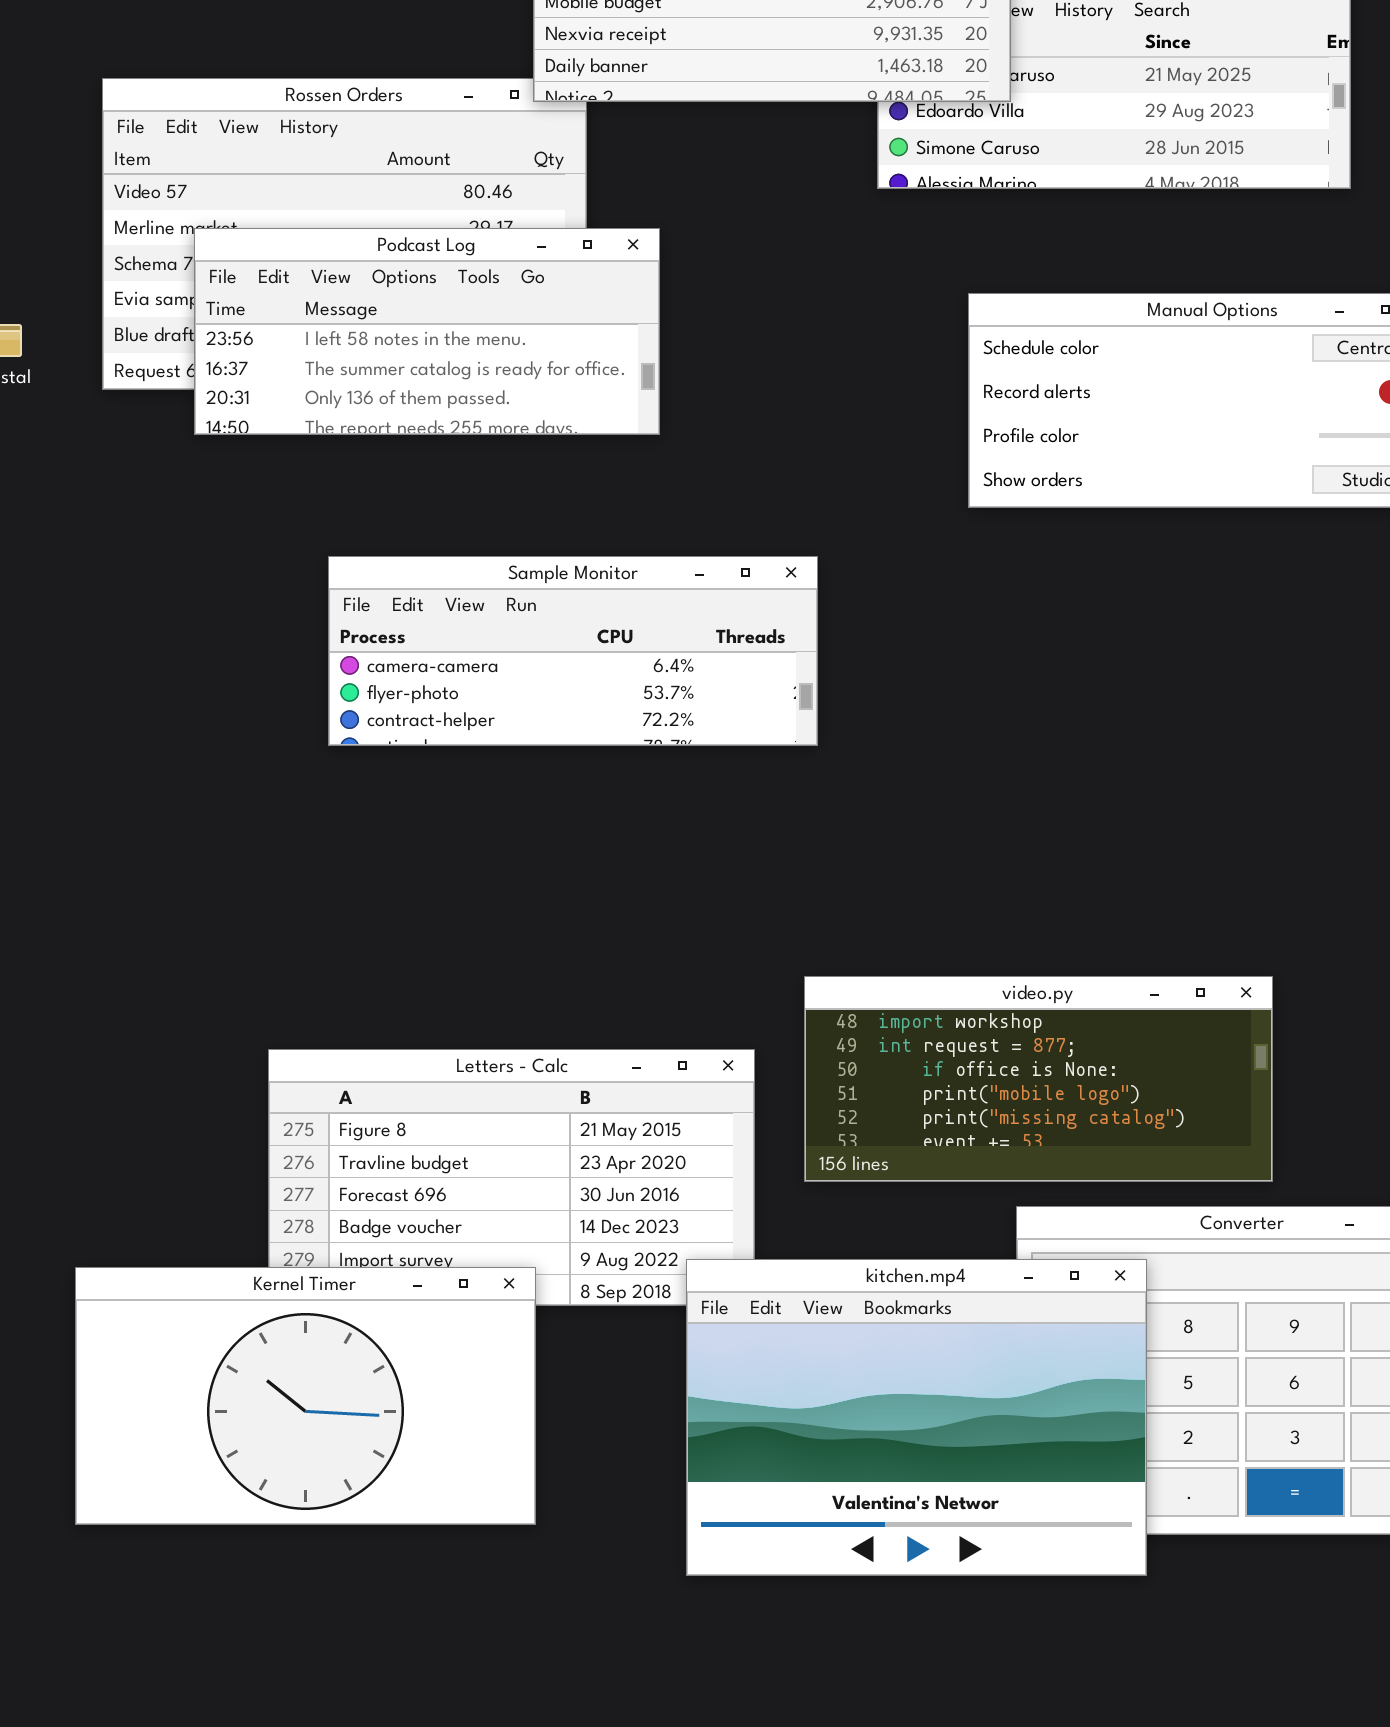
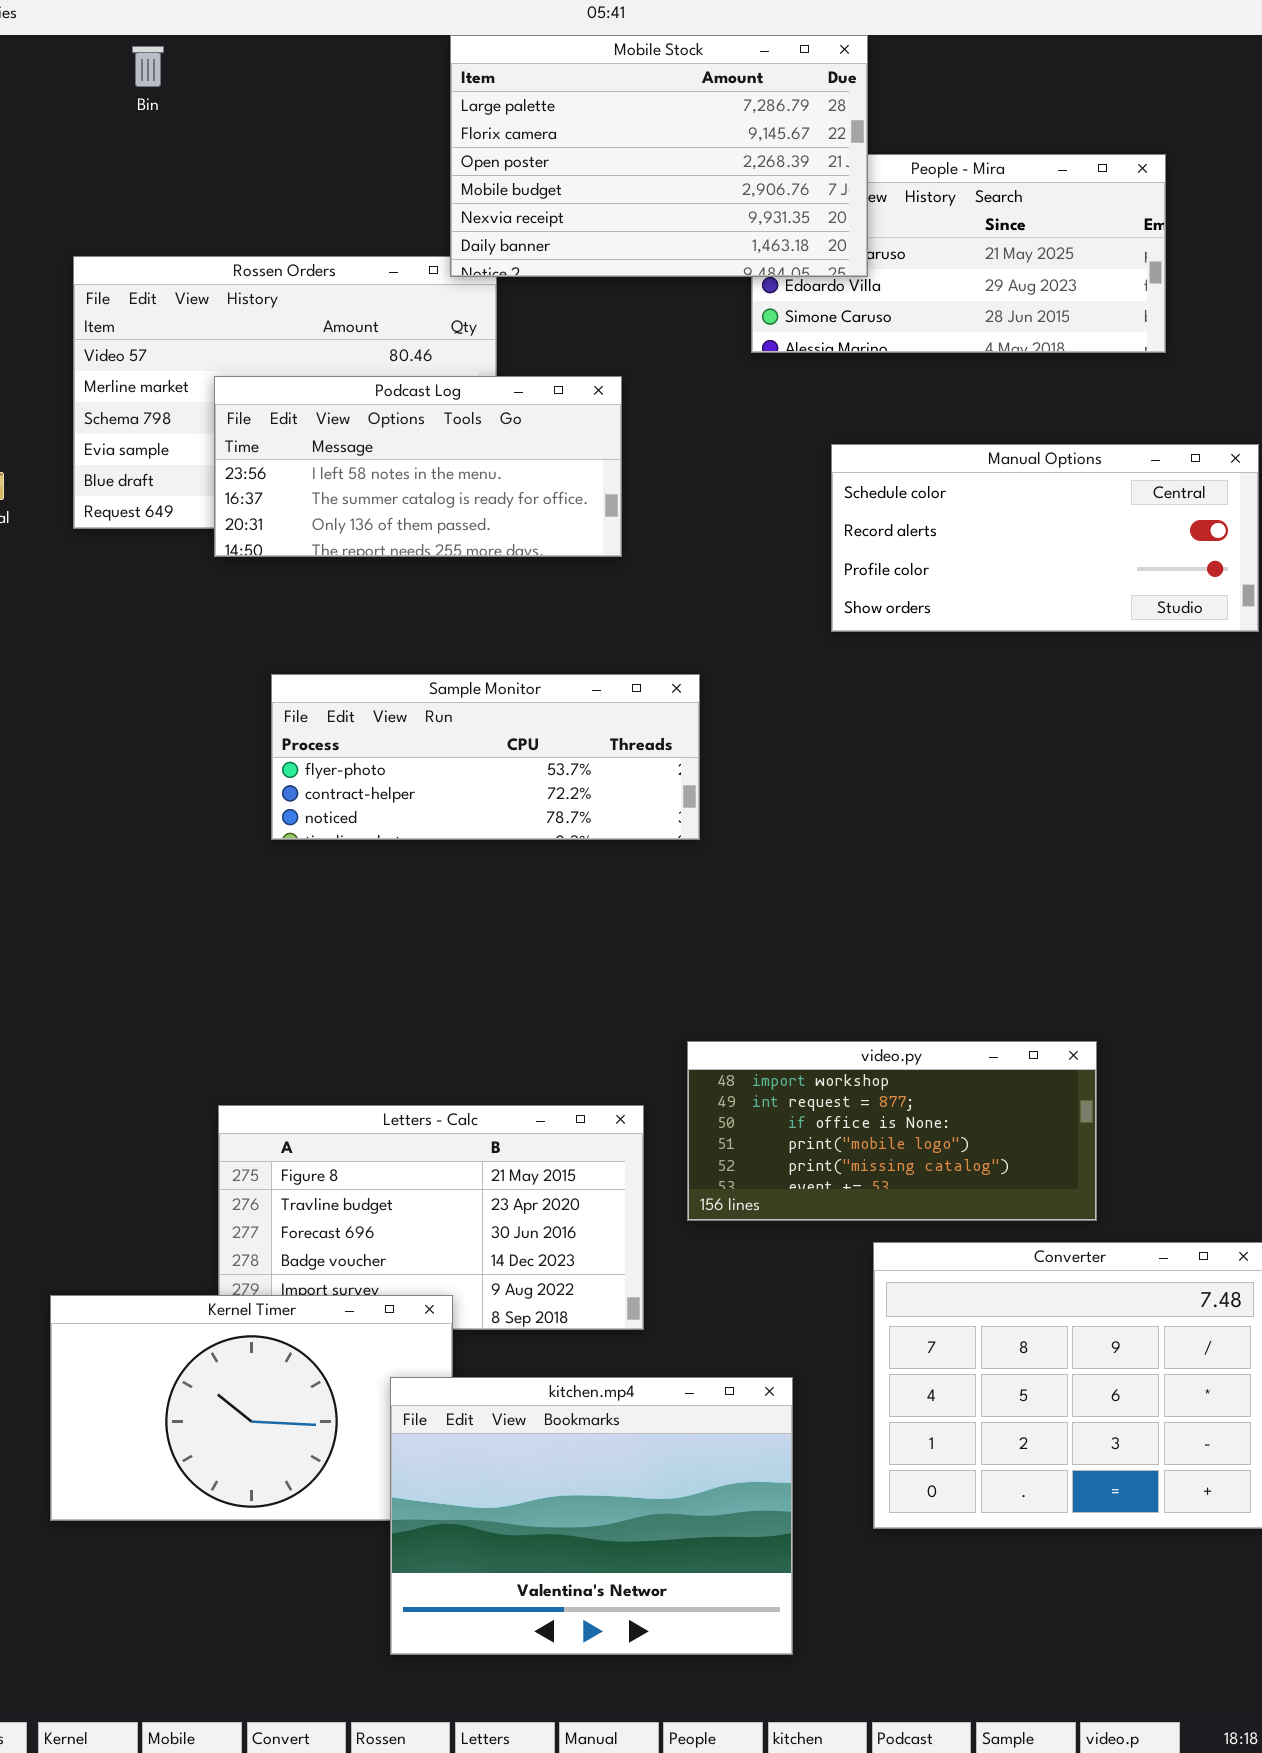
Podcast Log: [194,228,660,435] -> [214,376,622,557], moved
Sample Monitor: [328,556,818,746] -> [271,674,700,840], scrolled down 1 row
kitchen.mp4: [686,1259,1147,1576] -> [390,1377,793,1655], moved

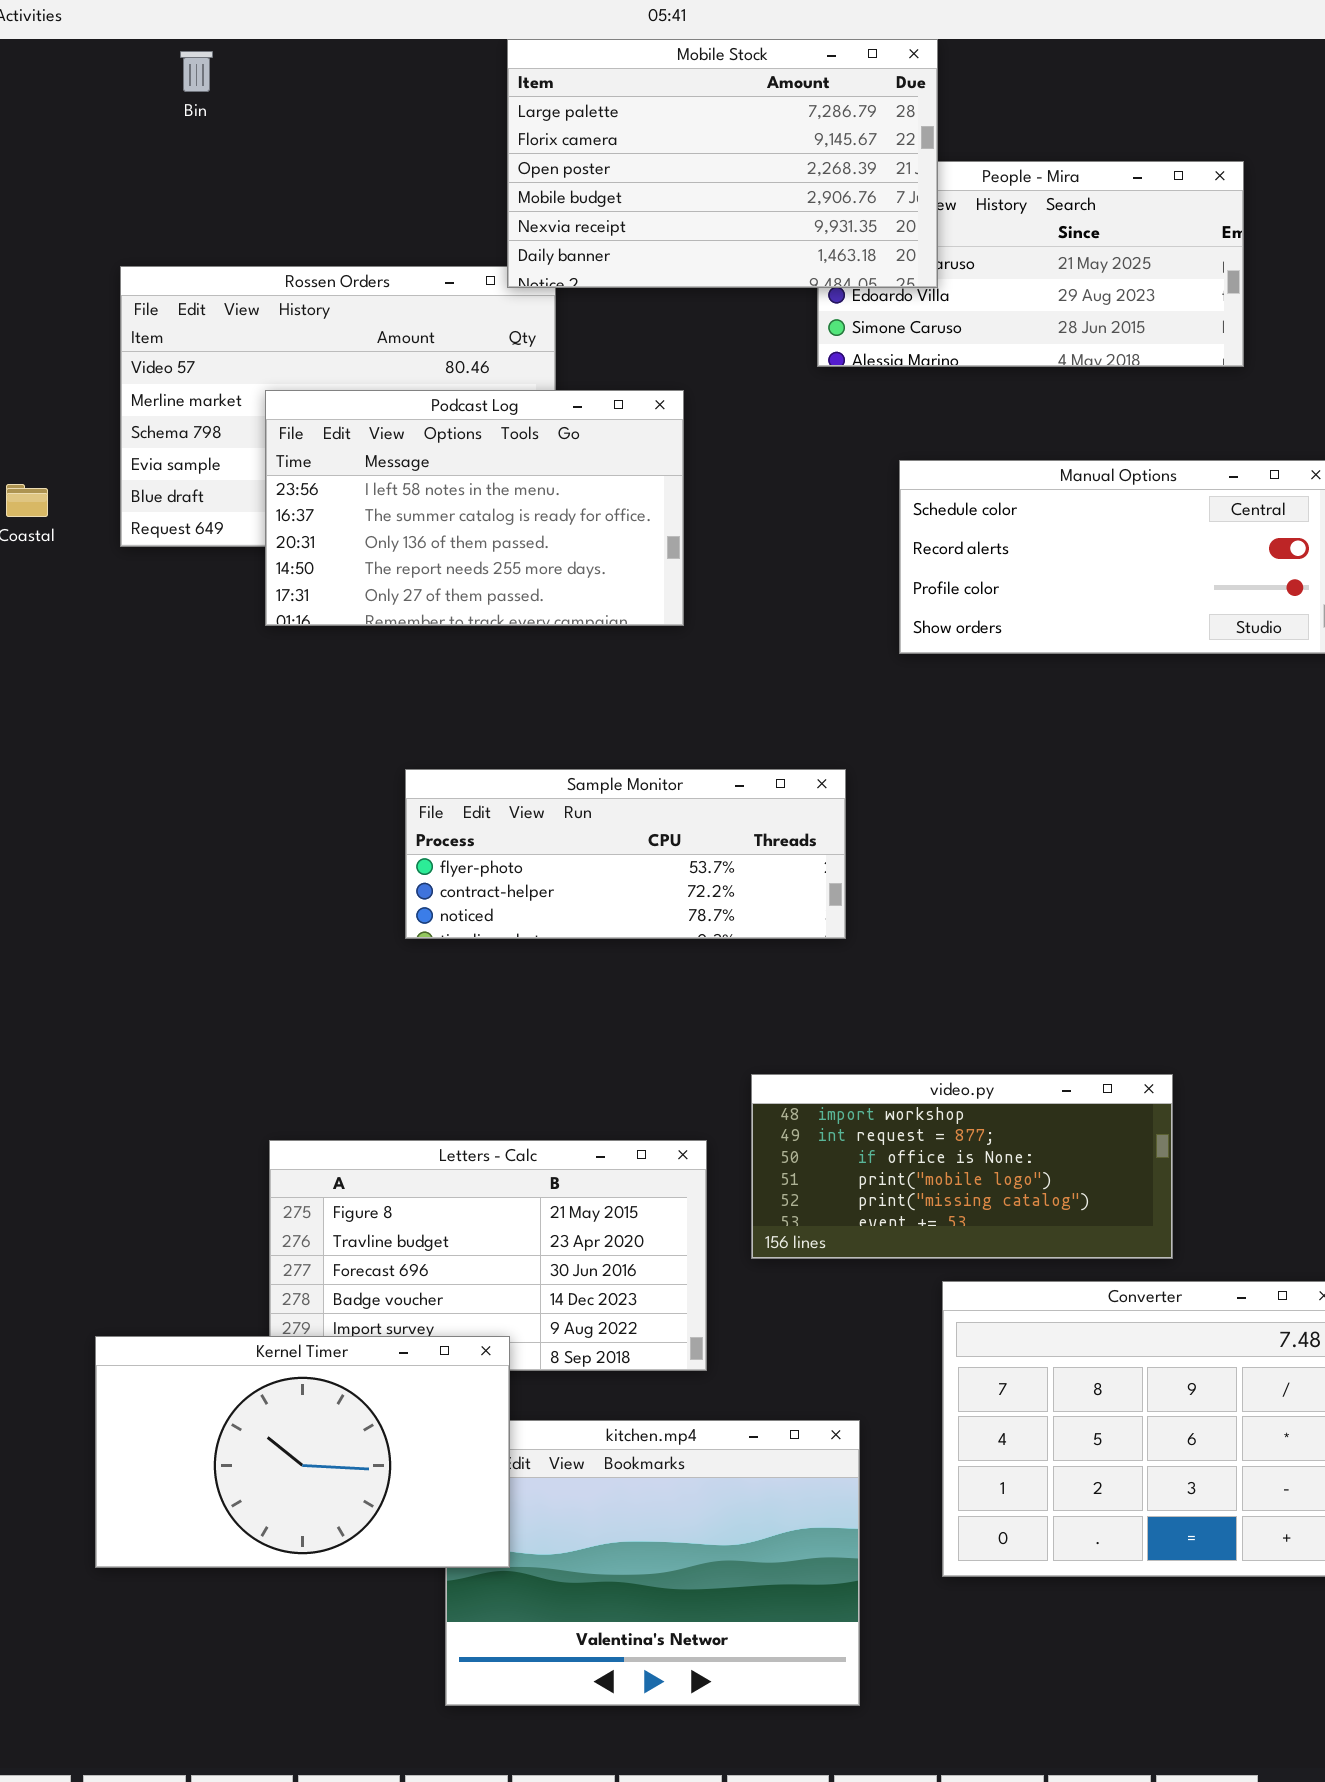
Podcast Log: [214,376,622,557] -> [265,390,684,626], resized
Sample Monitor: [271,674,700,840] -> [405,769,846,939], moved
Kernel Timer: [50,1295,453,1521] -> [95,1336,510,1568], raised

